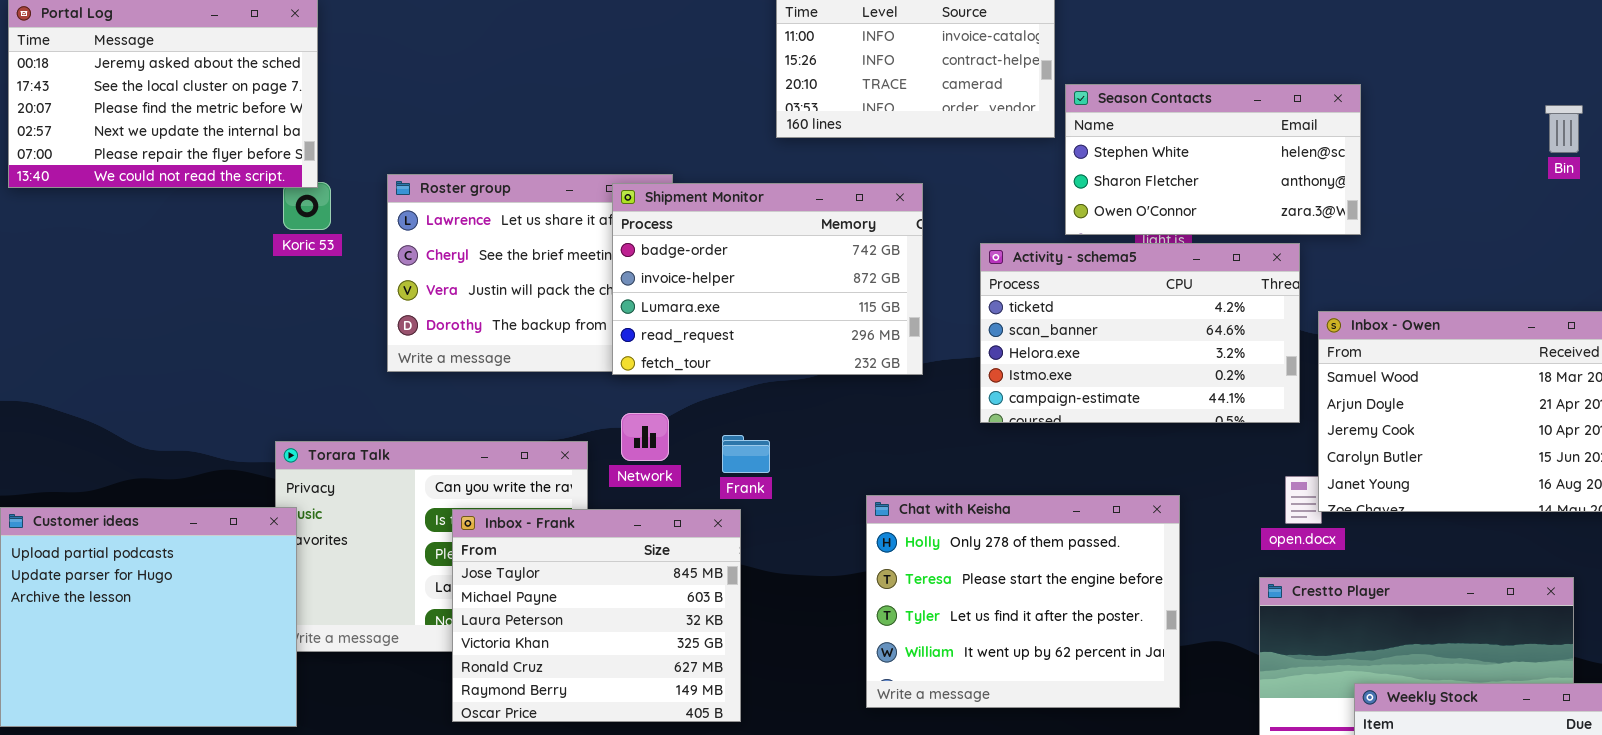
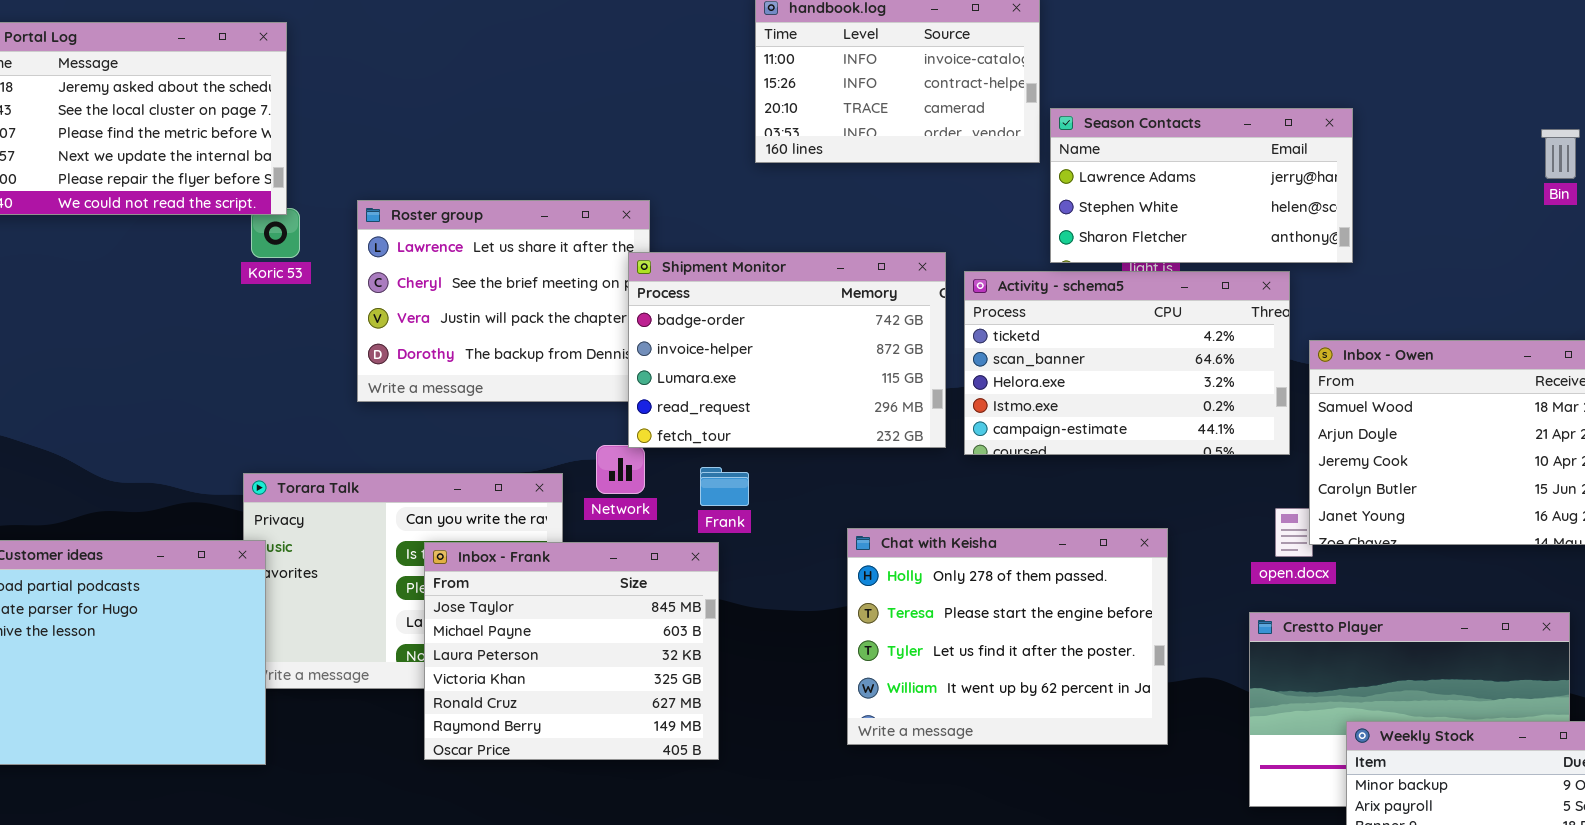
Season Contacts: [1065,84,1361,235] -> [1050,108,1353,263], scrolled up 1 row
Shipment Monitor: [612,183,923,375] -> [628,252,946,448], moved

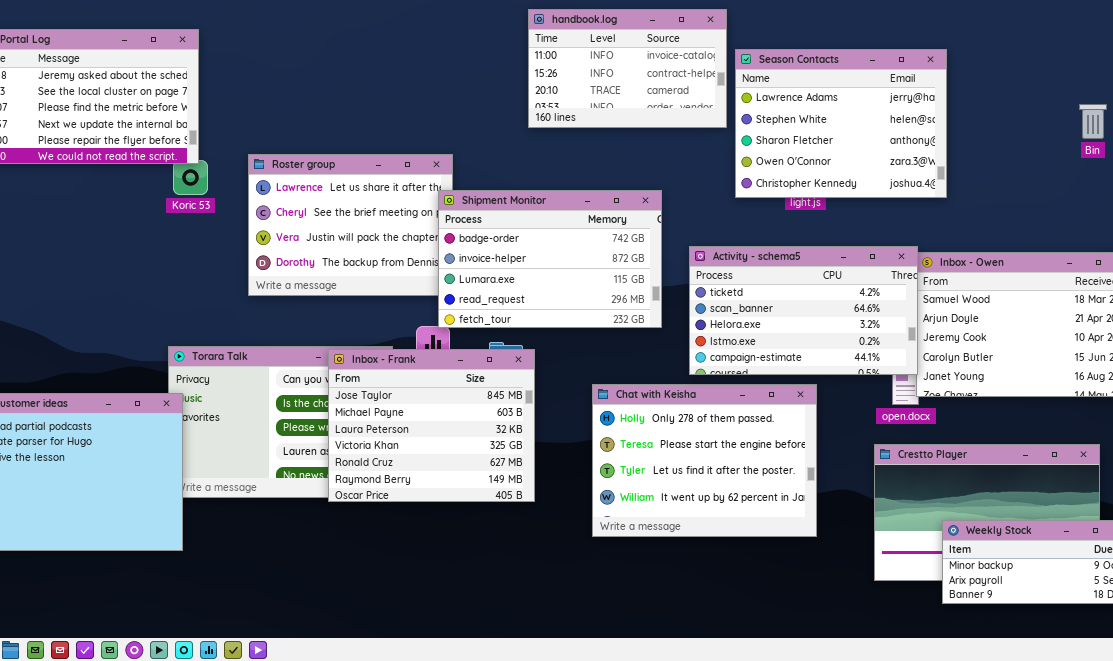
Season Contacts: [1050,108,1353,263] -> [735,49,947,198], resized
Activity - schema5: [964,271,1290,455] -> [689,246,918,375], moved
Inbox - Frank: [424,542,719,760] -> [328,349,535,502], moved

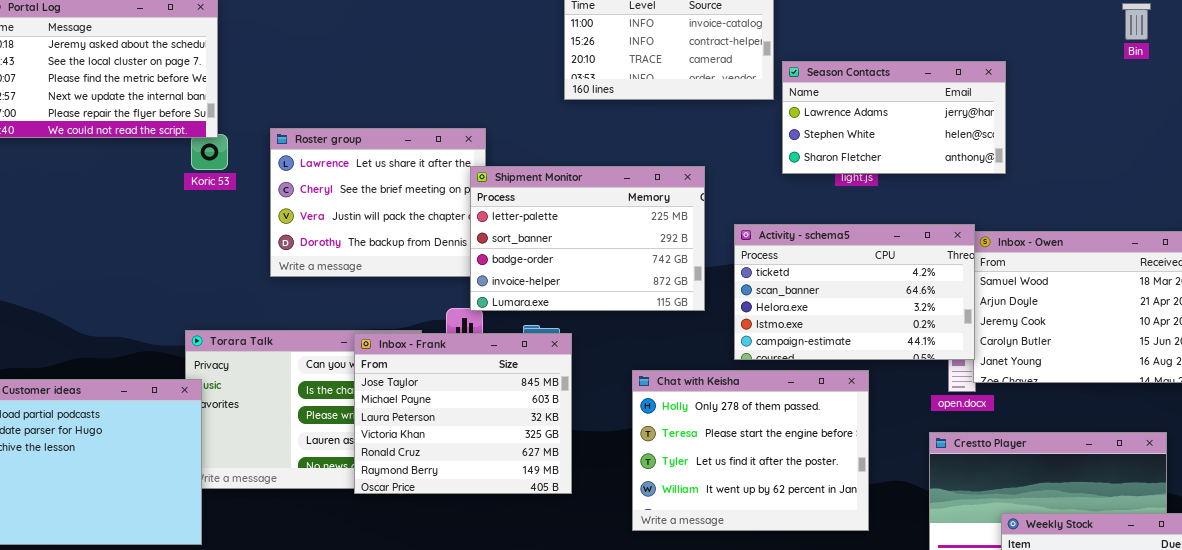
Season Contacts: [735,49,947,198] -> [782,61,1006,174], resized
Bin: [1079,104,1107,139] -> [1122,3,1151,40], moved
Shipment Monitor: [438,190,662,328] -> [470,166,705,311], scrolled up 2 rows

